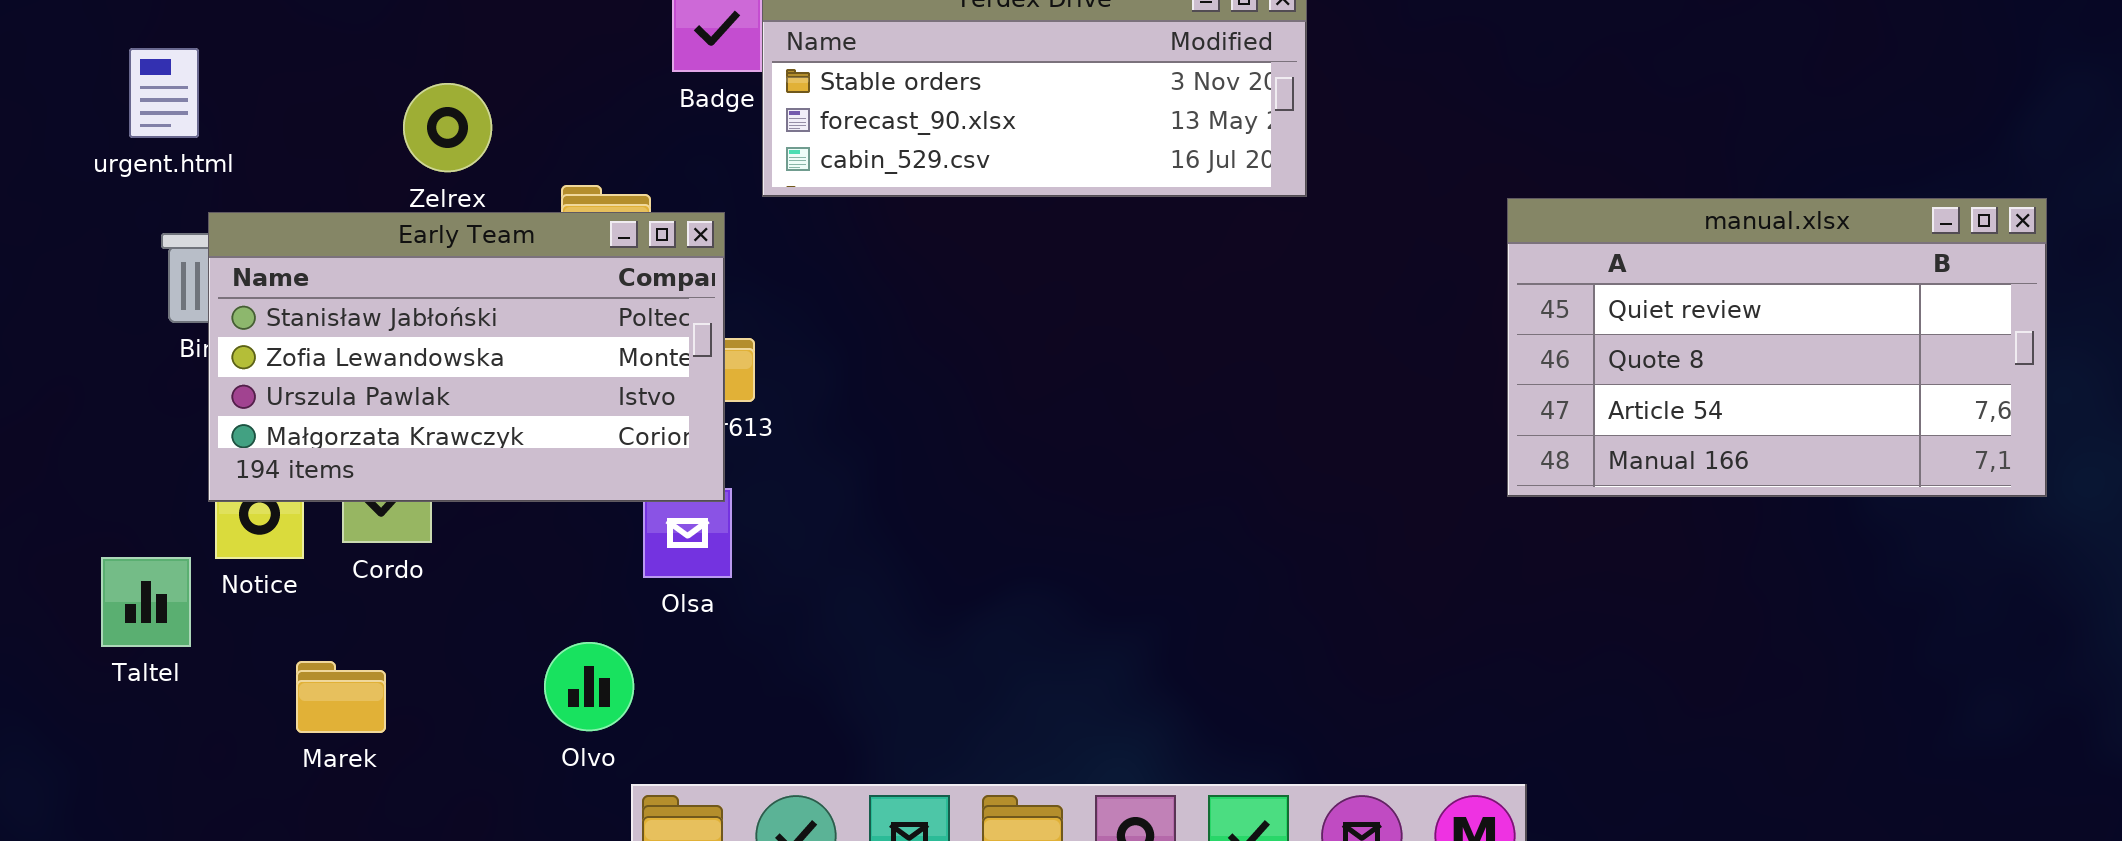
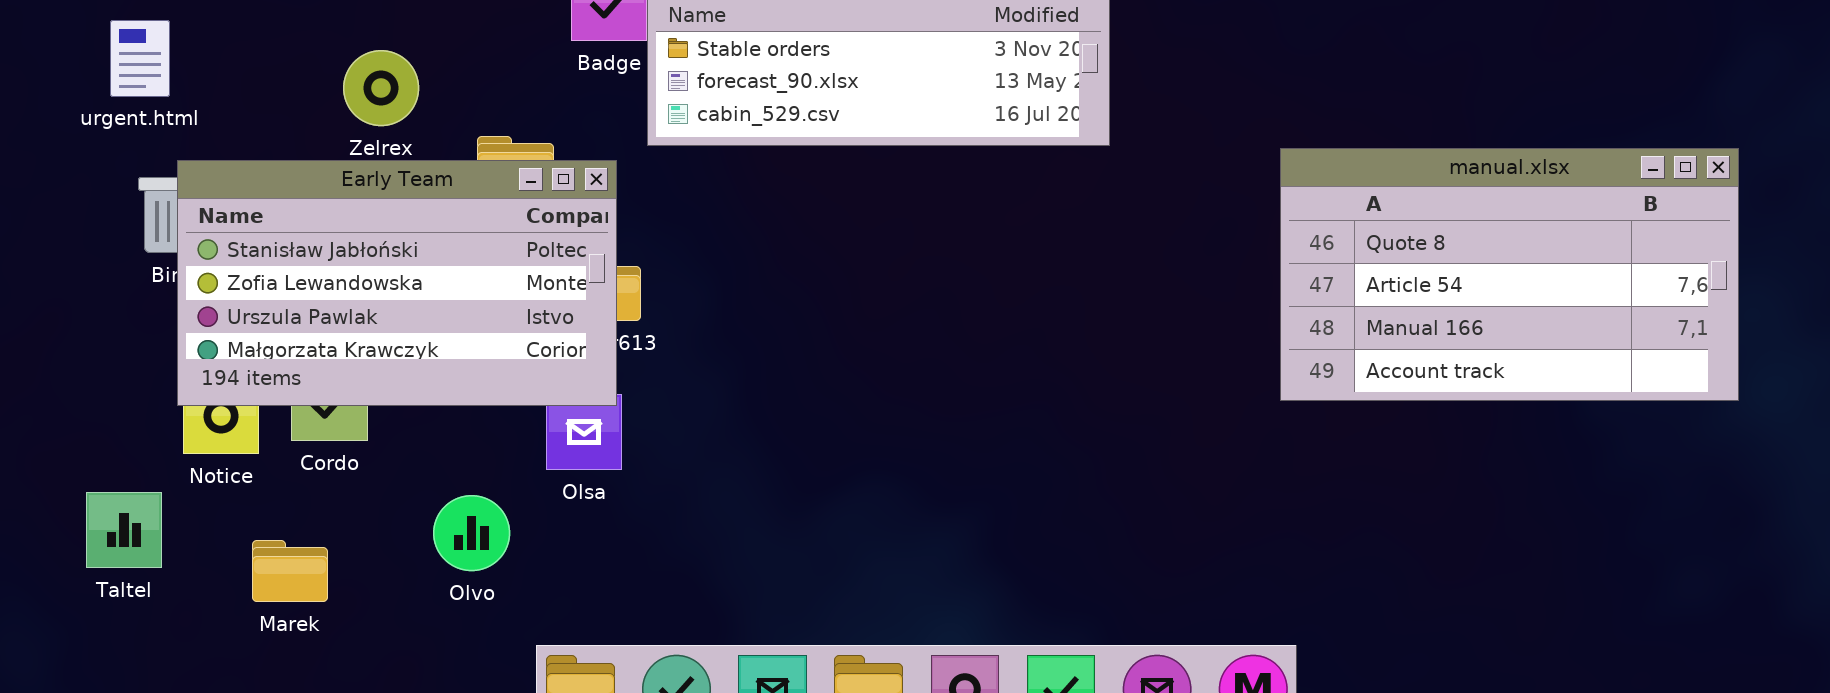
manual.xlsx: [1507,198,2047,497] -> [1280,148,1739,401], scrolled down 1 row
Taltel: [101,557,191,647] -> [86,492,162,568], moved
Olvo: [544,642,634,731] -> [433,495,510,571], moved

